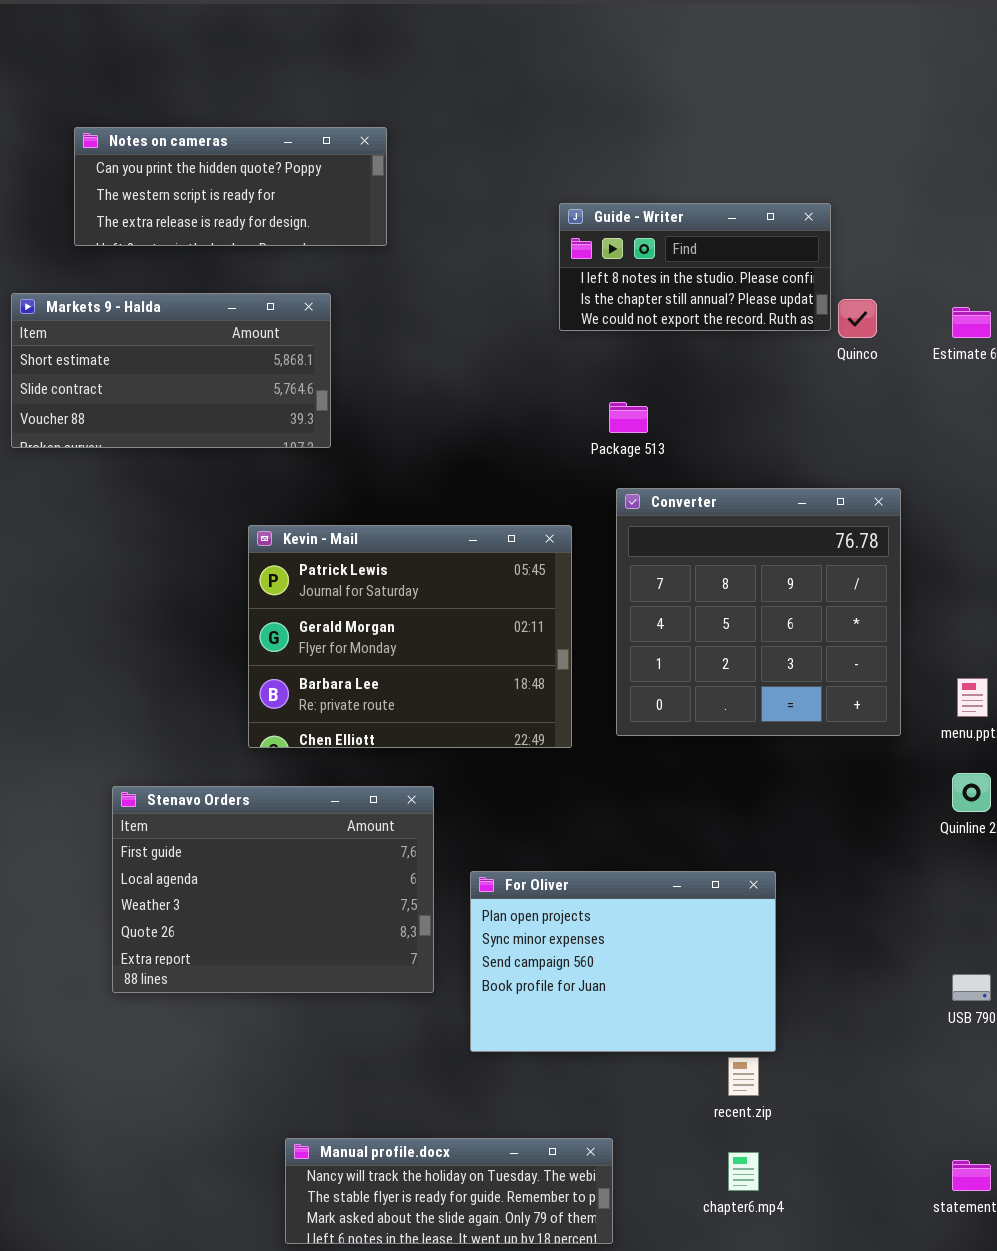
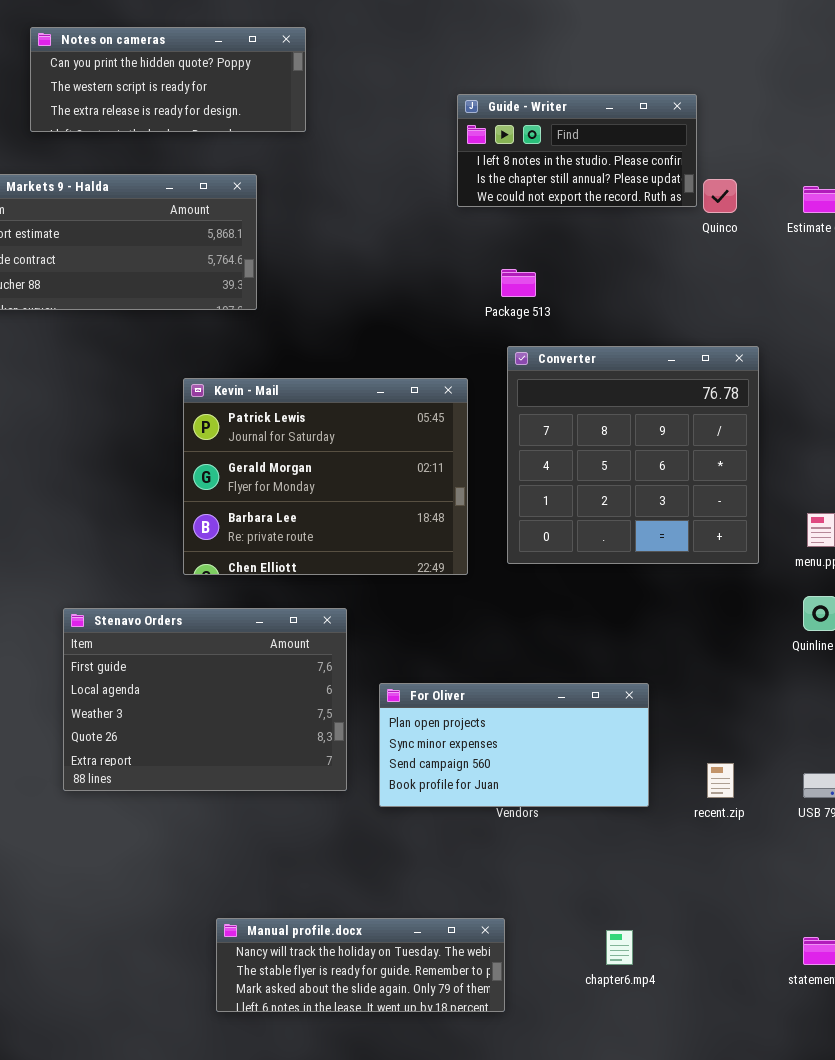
For Oliver: [470,871,776,1052] -> [379,683,649,807], resized
recent.zip: [728,1057,759,1096] -> [707,763,734,798], moved

